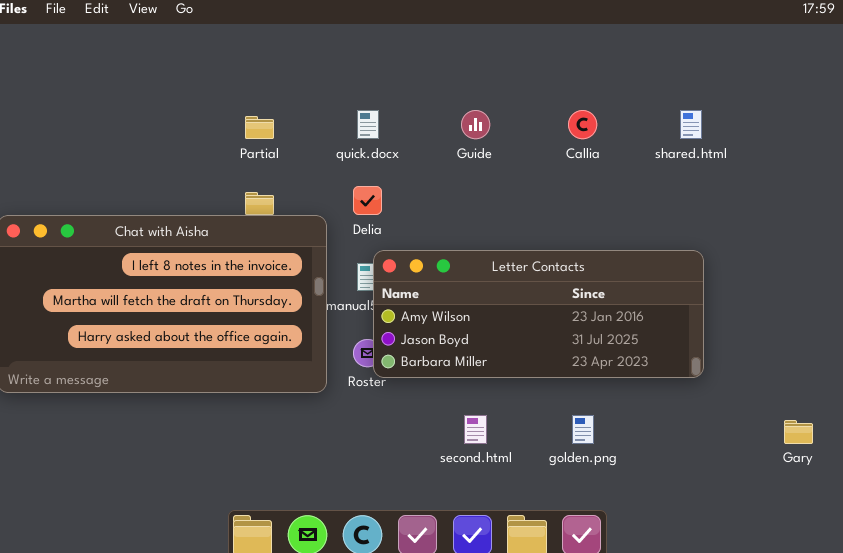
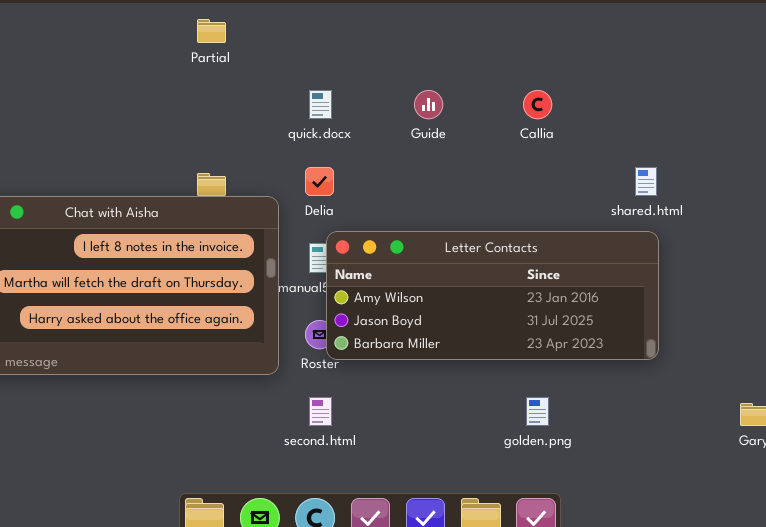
shared.html: [680,110,702,139] -> [635,167,657,196], moved
Partial: [245,116,274,139] -> [197,19,226,43], moved
second.html: [464,415,487,444] -> [309,397,332,426], moved

